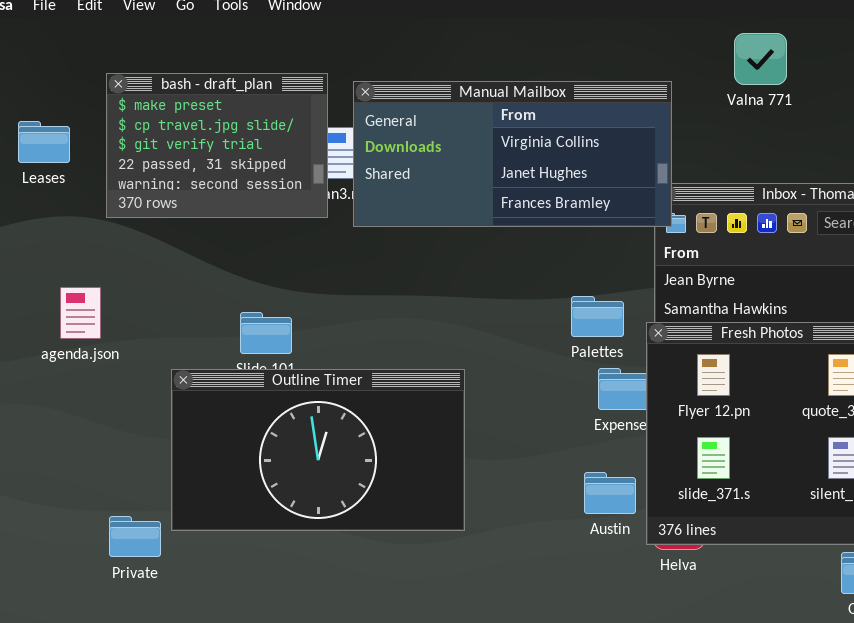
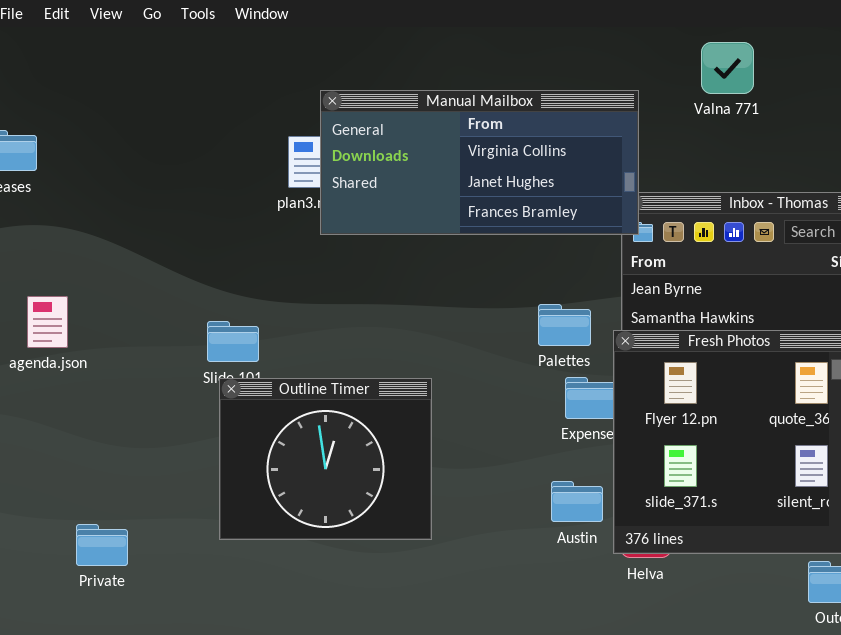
bash - draft_plan: [106,73,328,218] -> none, closed
Outline Timer: [171,369,465,531] -> [219,378,432,540], resized

